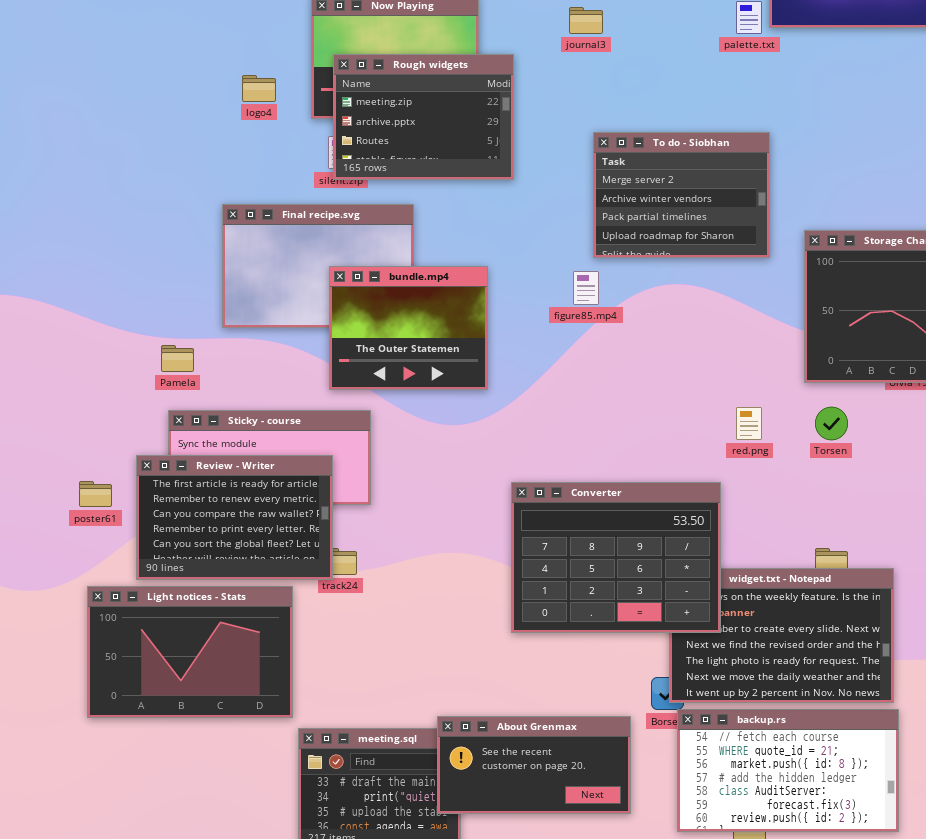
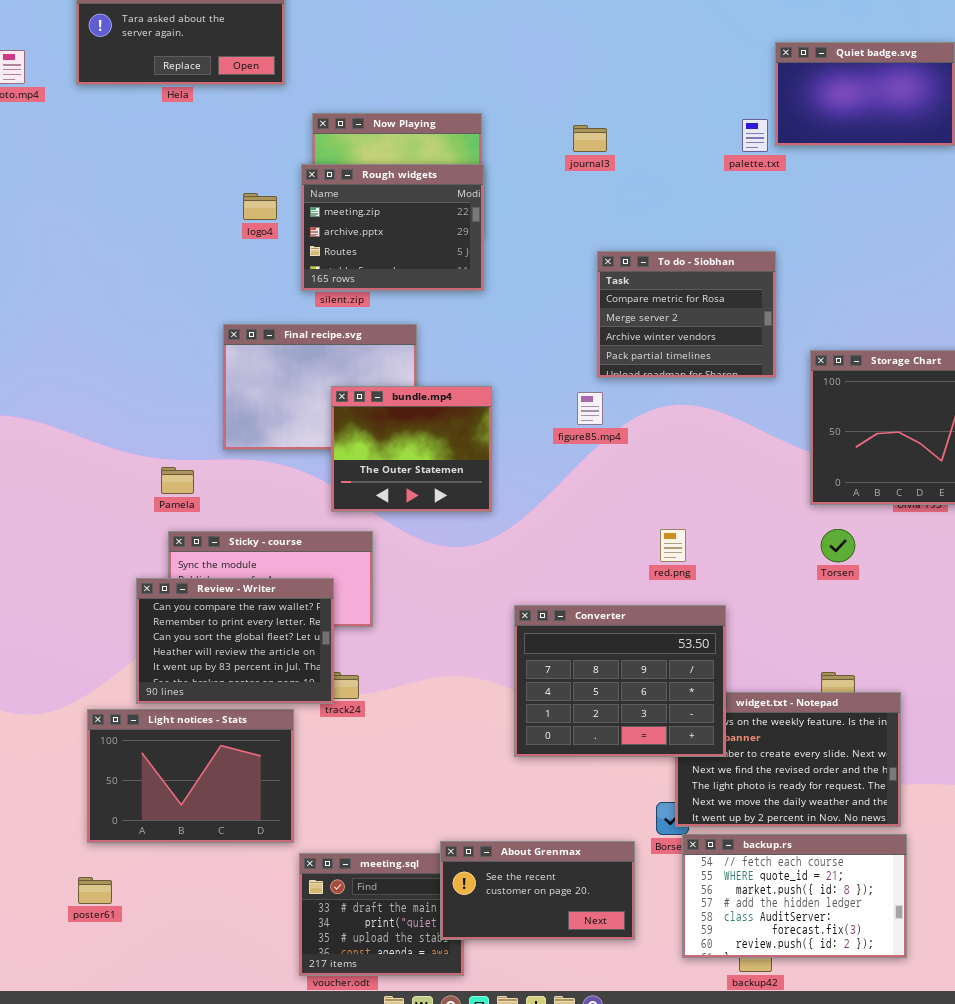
Rough widgets: [333,54,514,180] -> [301,164,484,291], moved
To do - Siobhan: [593,132,770,258] -> [597,251,776,378], scrolled up 1 row
red.png: [736,407,762,440] -> [660,529,686,562], moved
Review - Writer: [136,455,333,580] -> [136,578,334,704], scrolled down 2 rows
poster61: [79,481,112,507] -> [78,877,112,904], moved

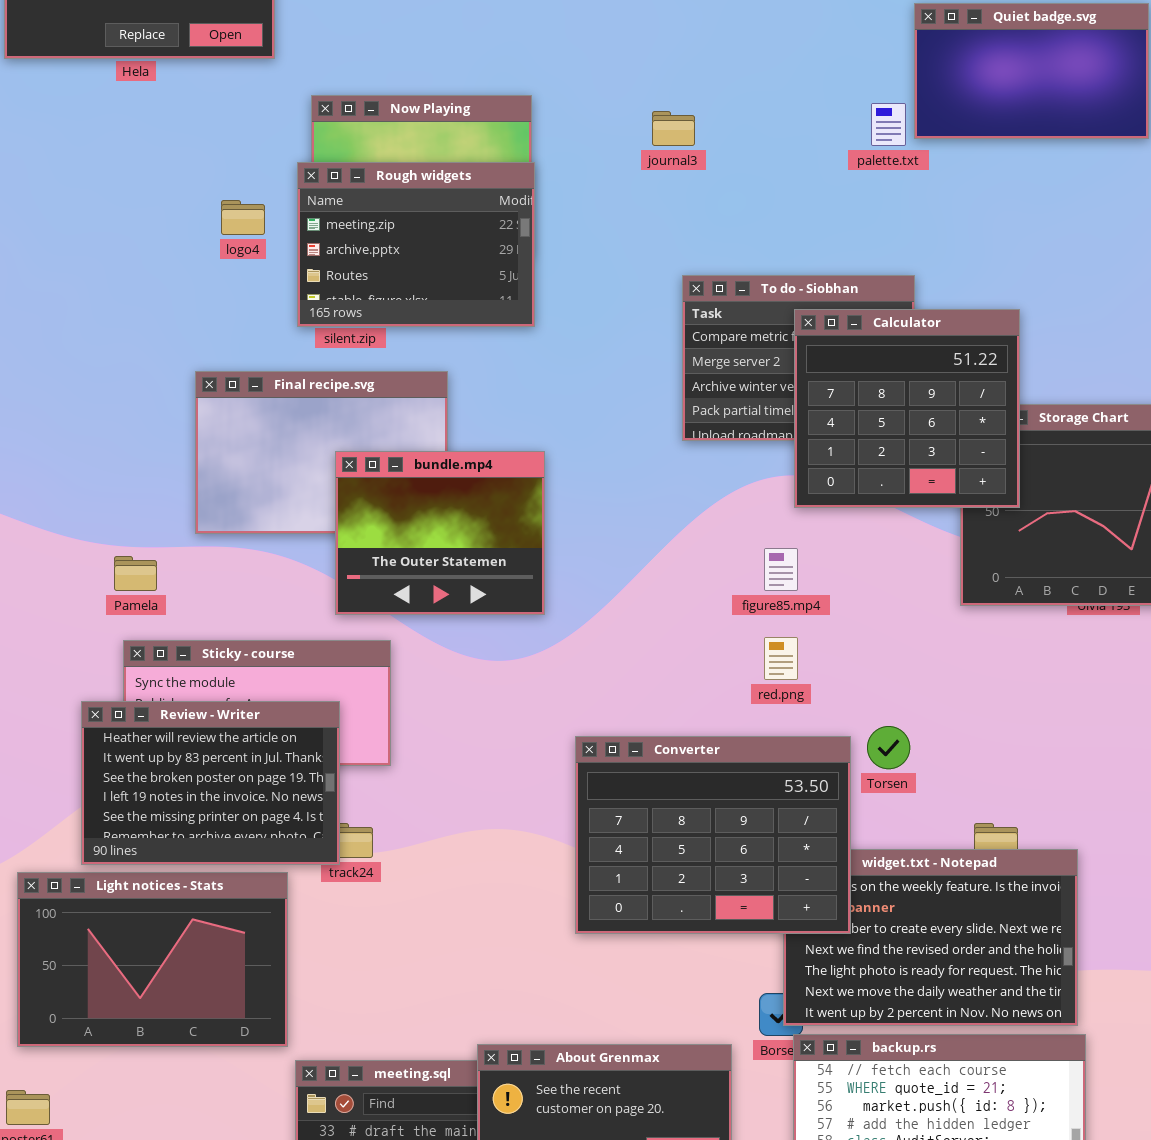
Calculator: none -> [794,309,1020,508], opened
figure85.mp4: [577,392,603,425] -> [764,548,798,591], moved
Torsen: [821,529,855,562] -> [867,726,910,769], moved
Review - Writer: [136,578,334,704] -> [81,701,340,865], scrolled down 3 rows

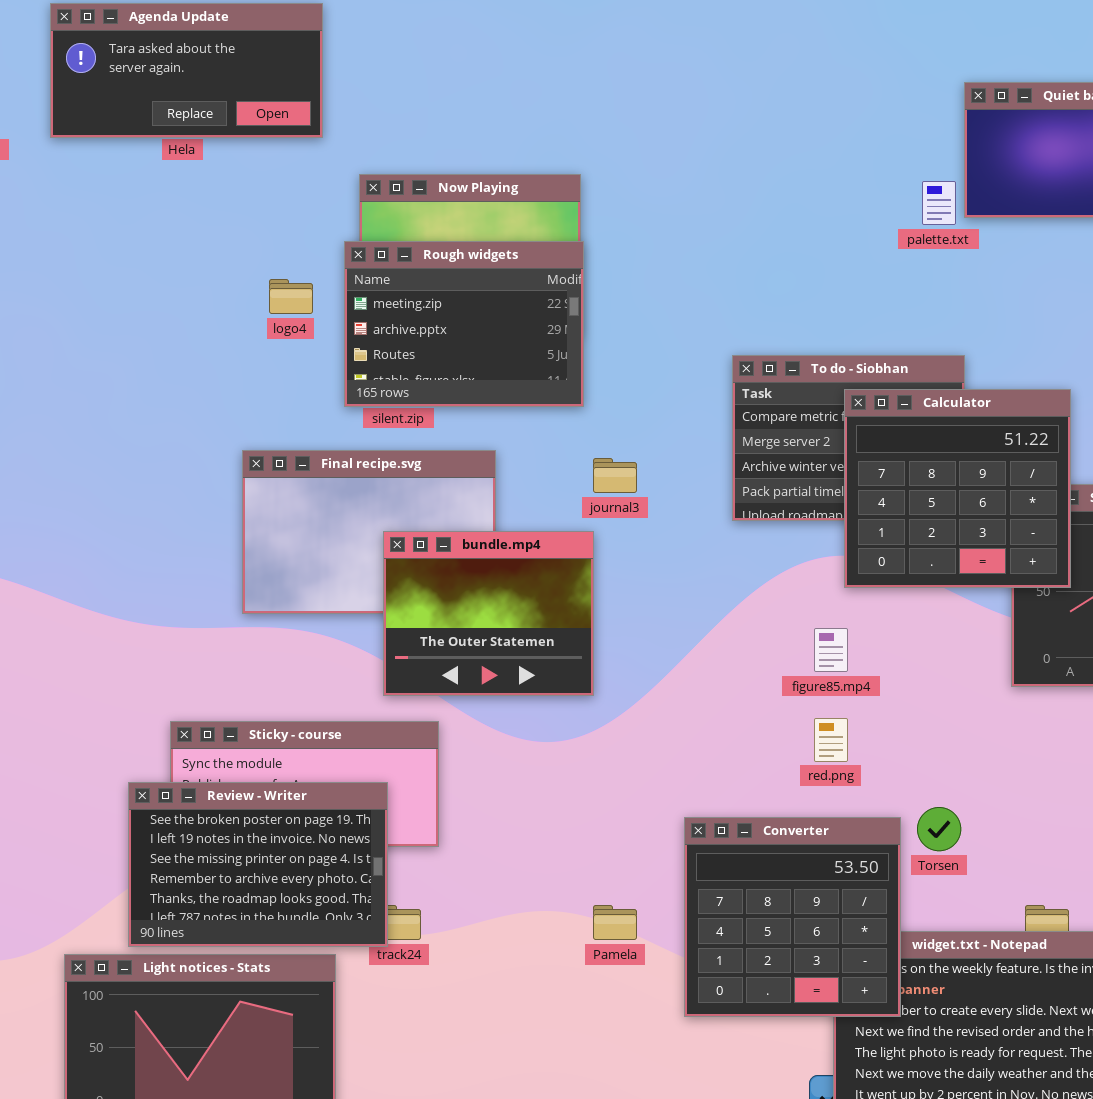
journal3: [652,111,695,146] -> [593,458,637,493], moved
Pamela: [114,556,157,591] -> [593,905,637,940], moved
Review - Writer: [81,701,340,865] -> [128,782,388,947], scrolled down 2 rows
Converter: [575,736,851,934] -> [684,817,901,1017], resized

